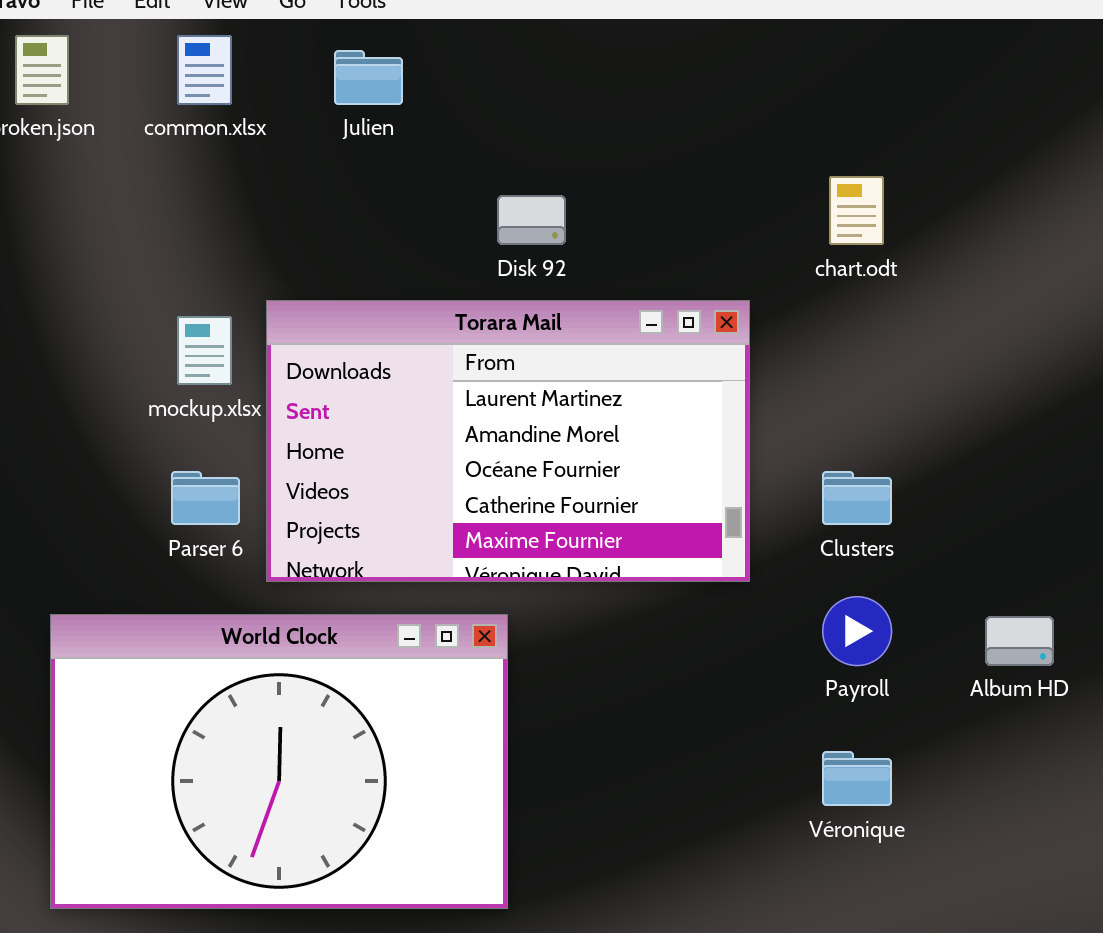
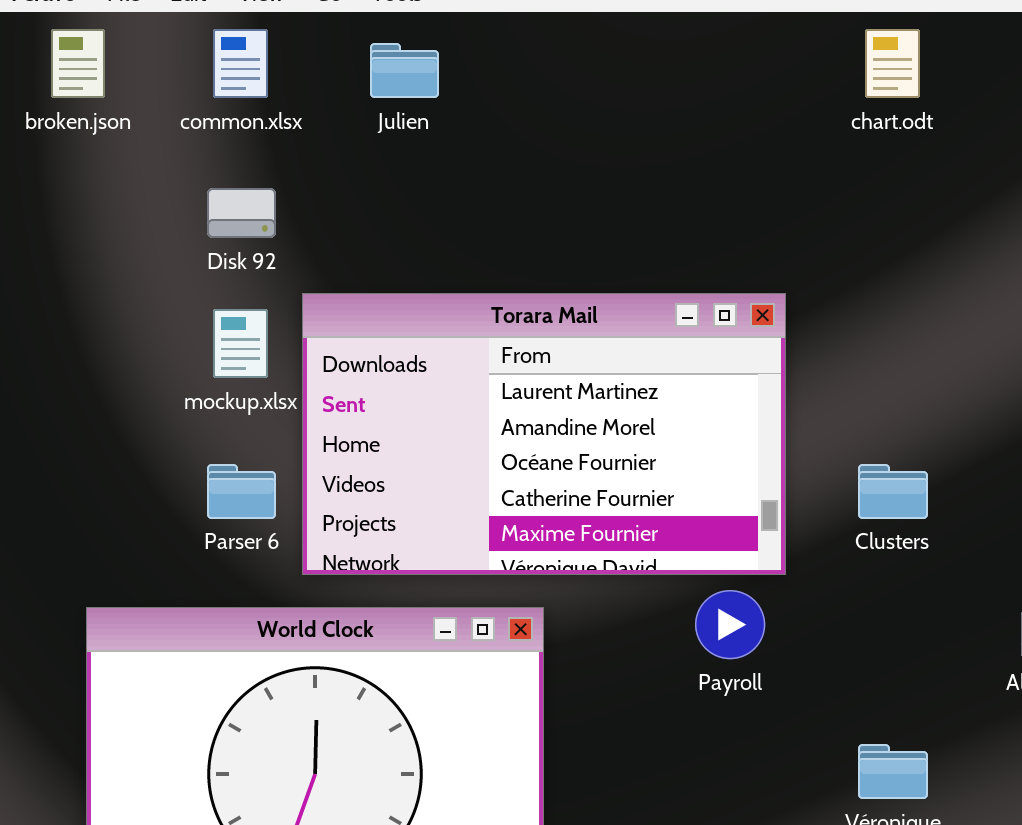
chart.odt: [829,176,884,245] -> [865,29,920,98], moved
Disk 92: [497,195,566,245] -> [207,188,276,238], moved
Payroll: [822,596,892,666] -> [695,590,765,659], moved

